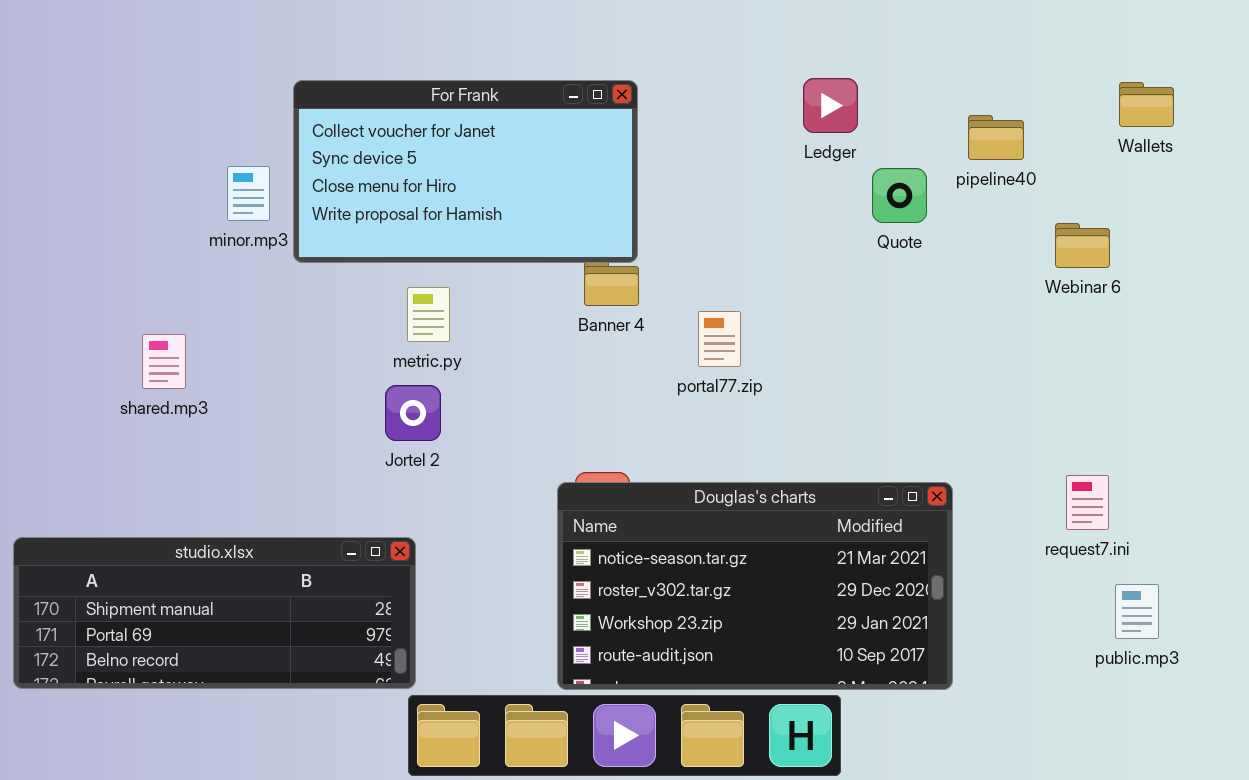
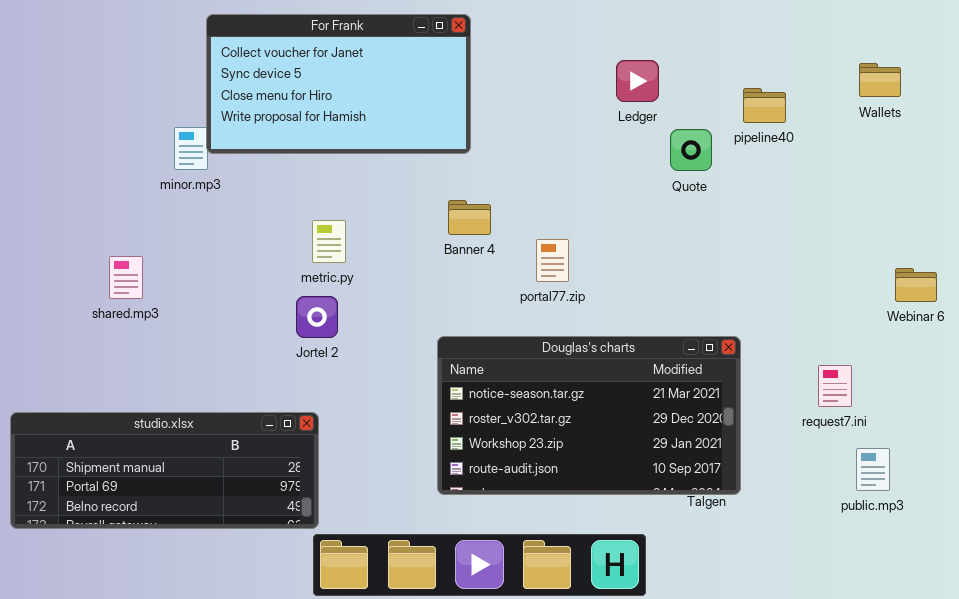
For Frank: [293,80,638,263] -> [206,14,471,154], moved
Webinar 6: [1055,223,1110,268] -> [895,268,937,302], moved
Douglas's charts: [557,482,953,690] -> [437,336,741,495], moved

